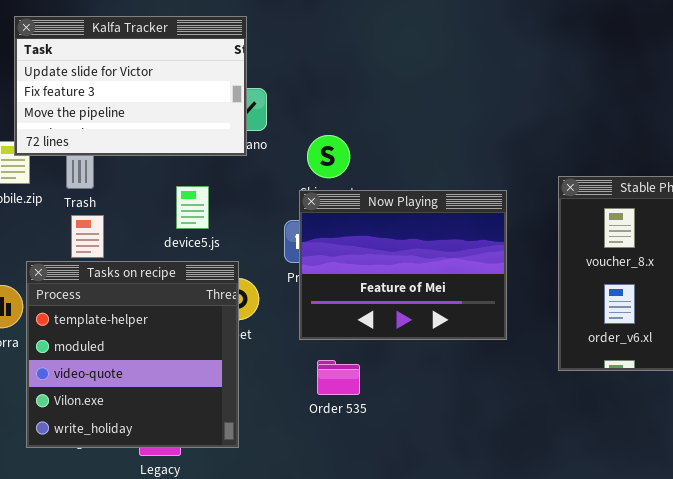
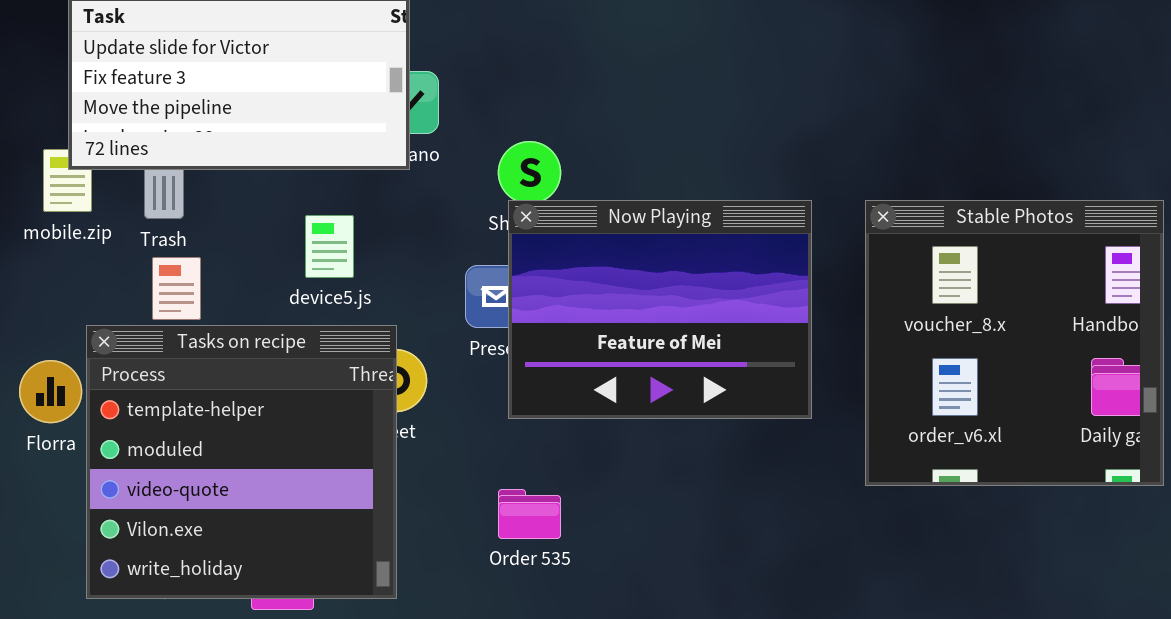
Now Playing: [299,190,507,340] -> [508,200,812,419], moved
Order 535: [317,360,360,395] -> [498,489,561,539], moved

